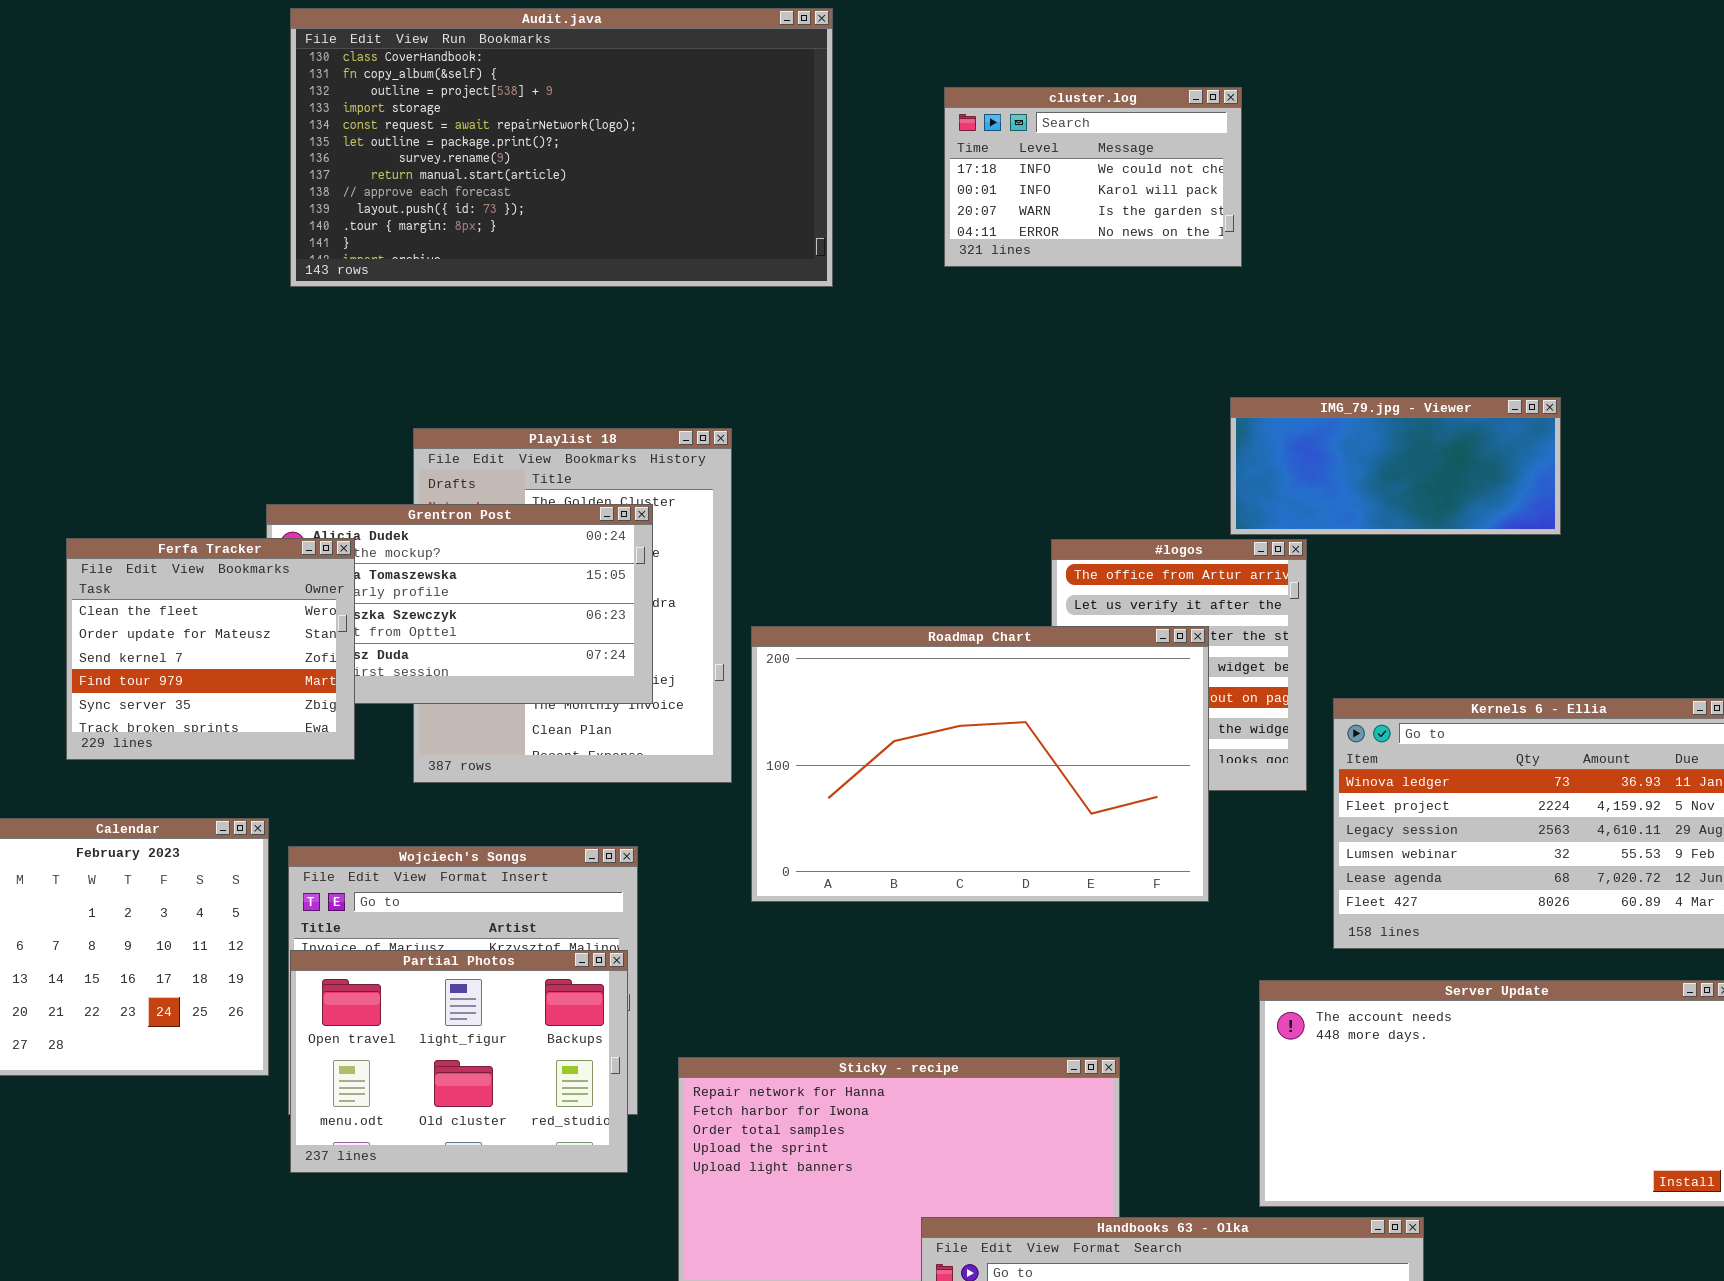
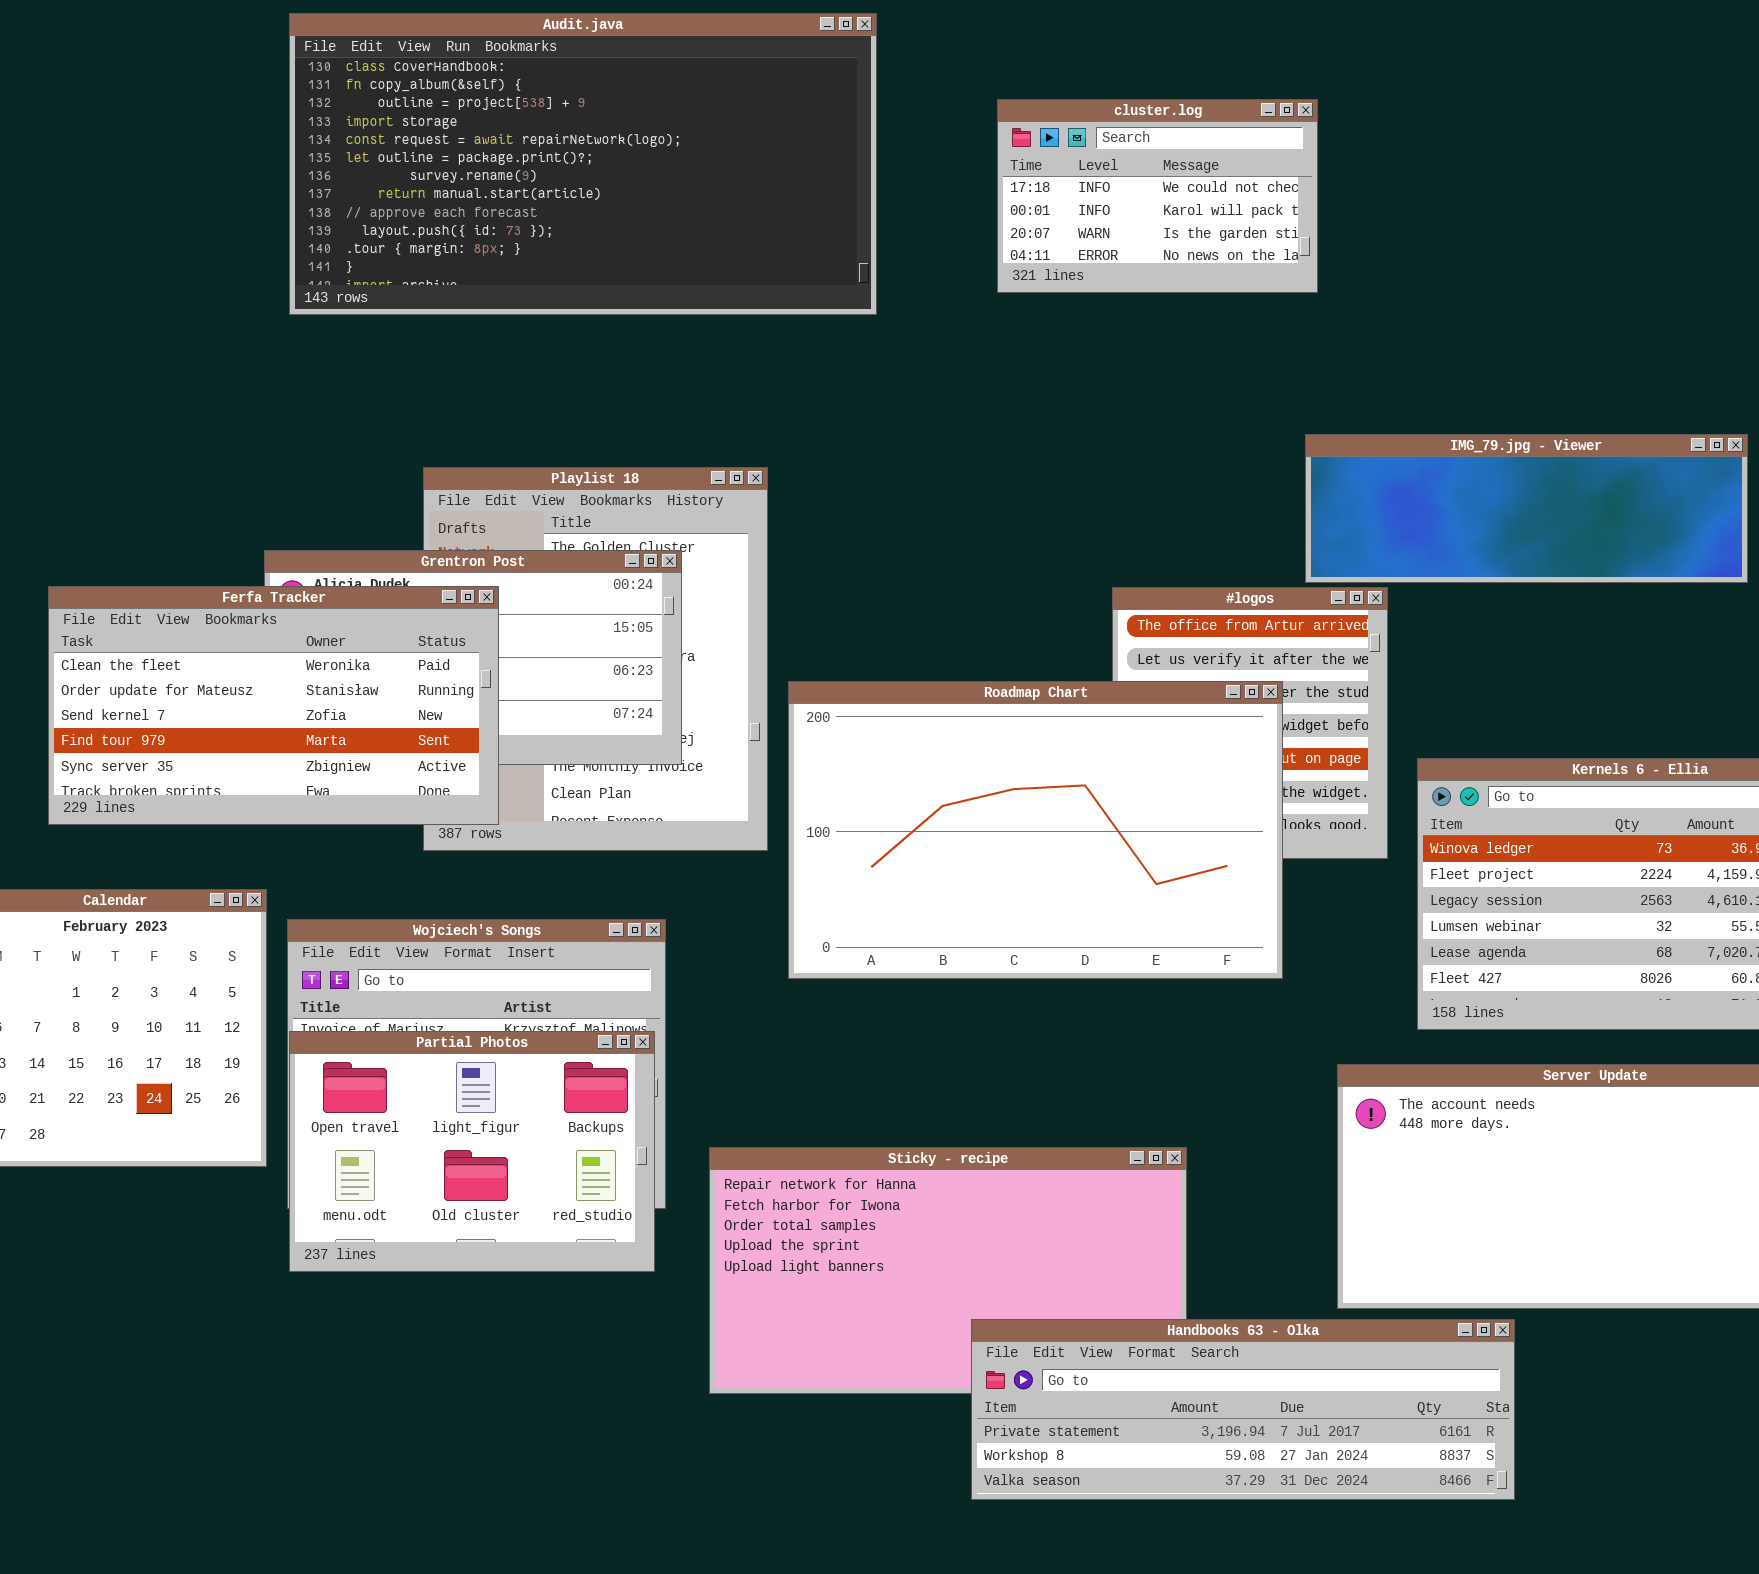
IMG_79.jpg - Viewer: [1230,397,1561,535] -> [1305,434,1748,583], resized
Ferfa Tracker: [66,538,355,760] -> [48,586,499,825], resized

